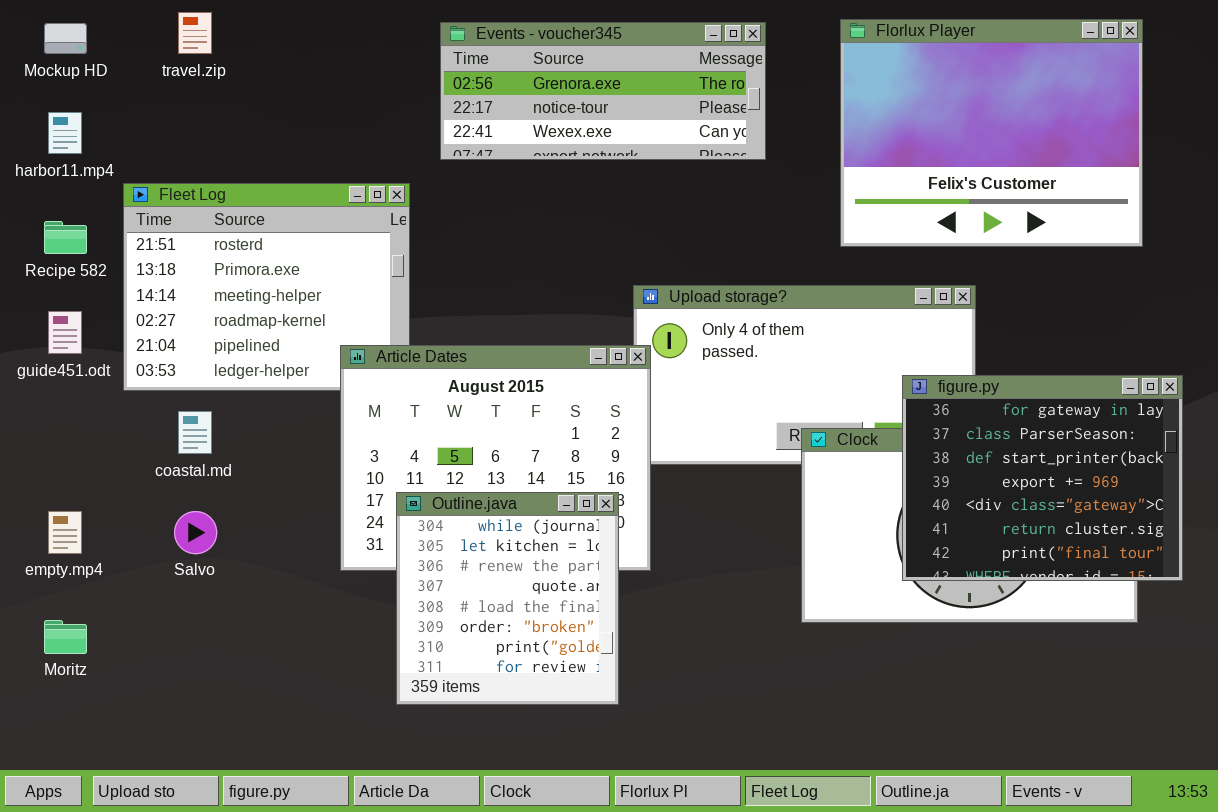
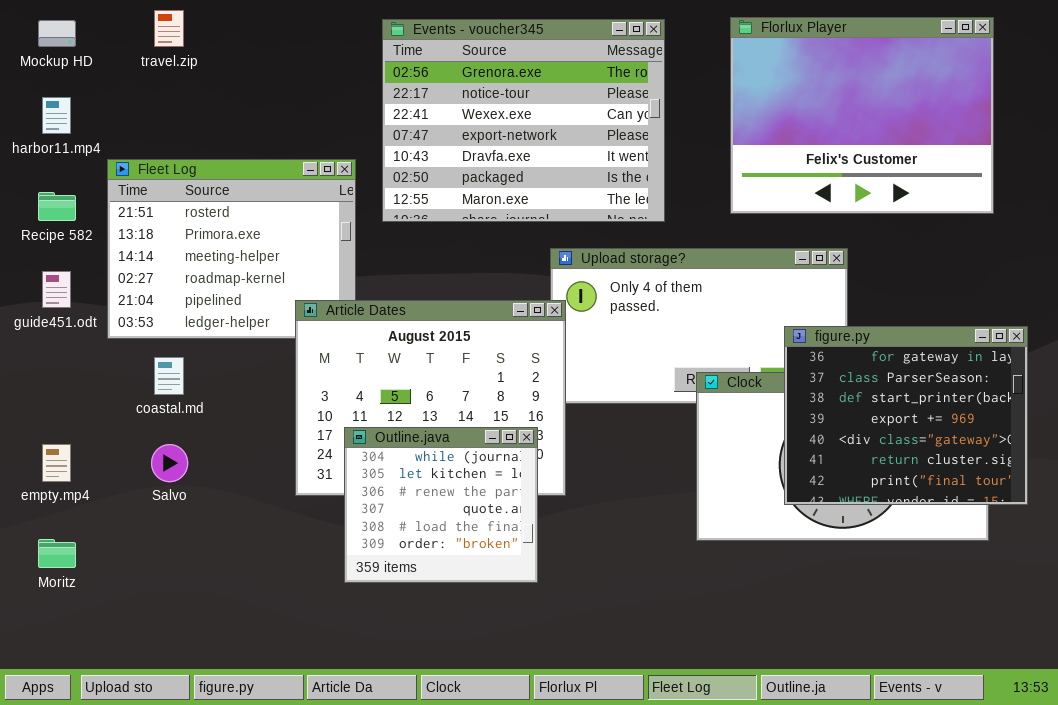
Events - voucher345: [440,22,766,160] -> [382,19,665,222], resized
Outline.java: [396,492,619,705] -> [344,427,538,583], resized

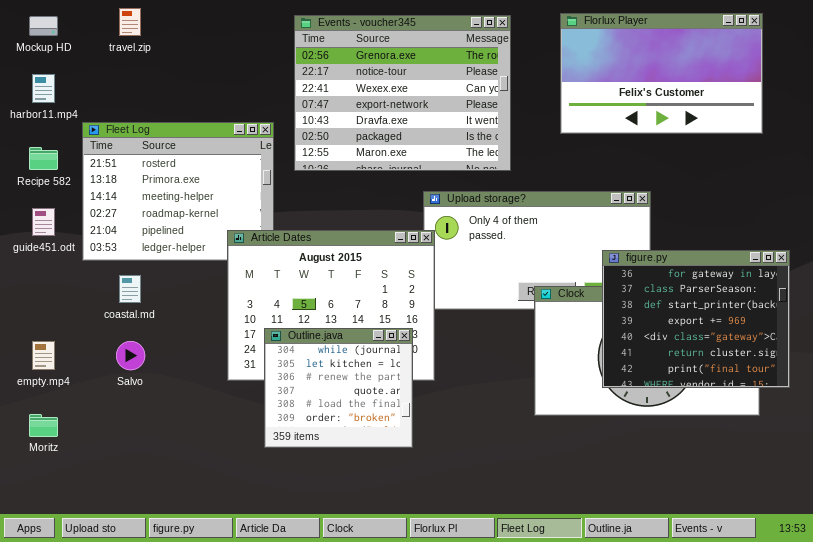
Florlux Player: [730,17,994,214] -> [560,13,763,134], resized

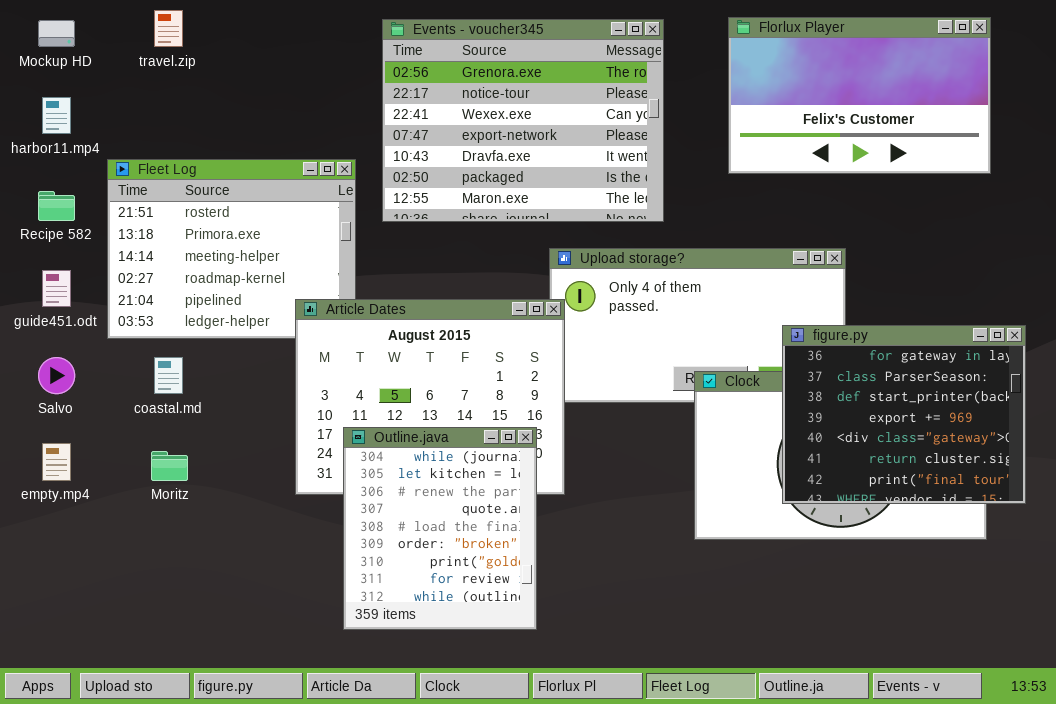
Outline.java: [264,328,413,448] -> [343,427,537,630], resized
Salvo: [116,341,145,370] -> [38,357,75,394], moved
Moritz: [29,414,58,437] -> [151,451,188,481], moved

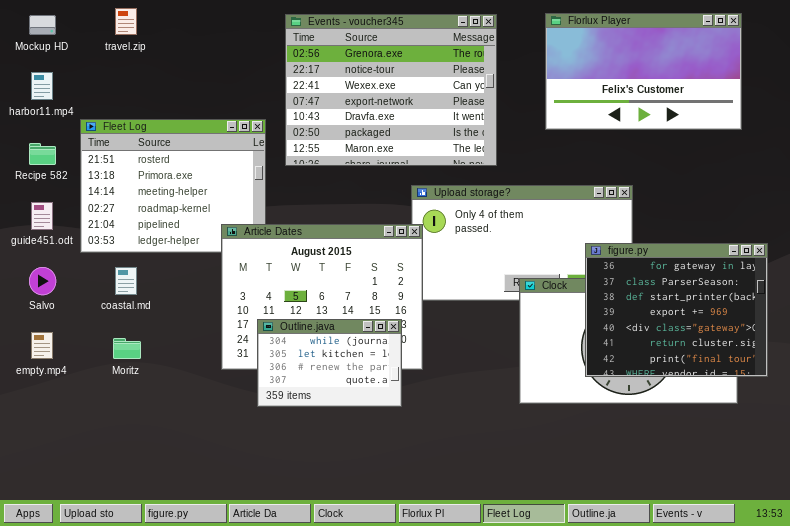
Outline.java: [343,427,537,630] -> [257,319,402,407], resized

